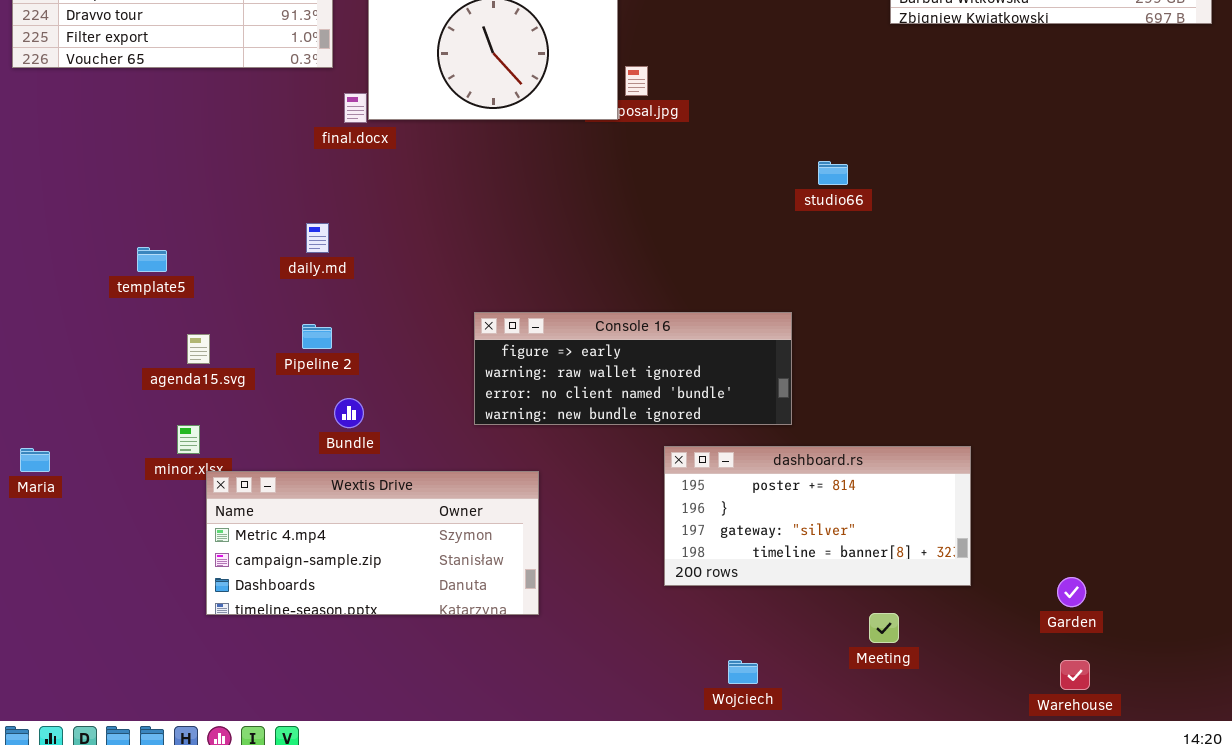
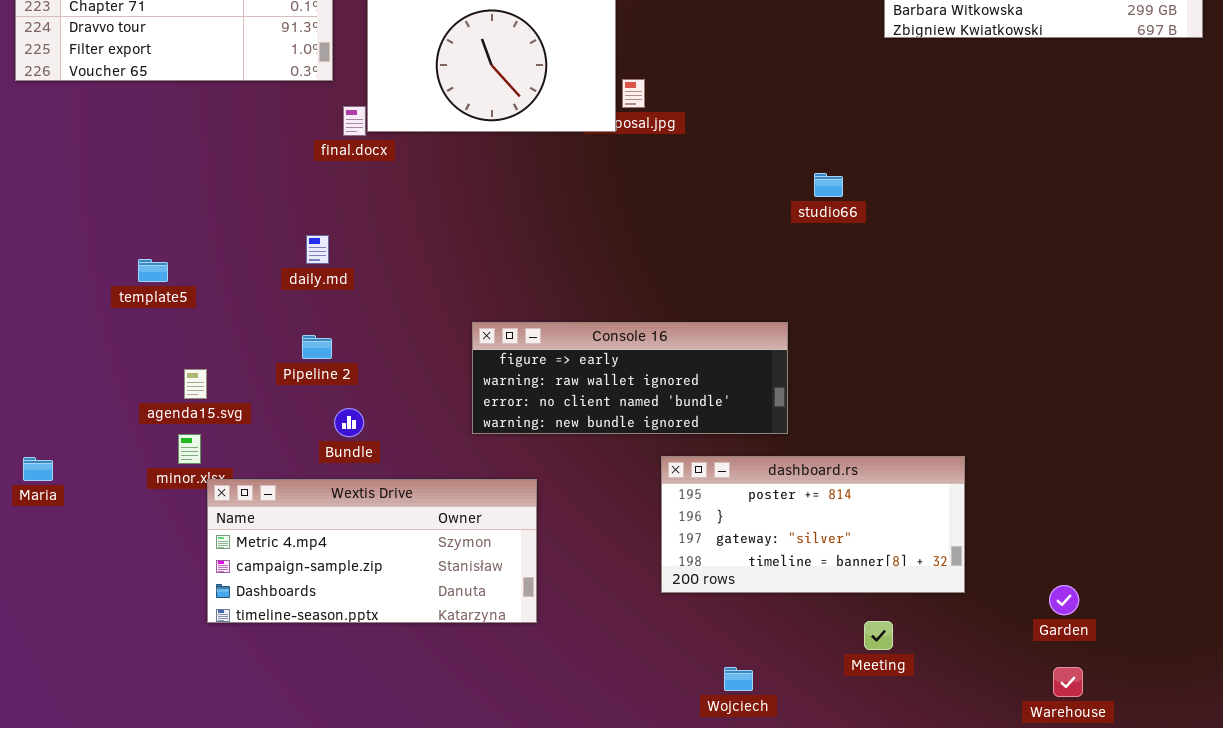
agenda15.svg: [187,334,210,364] -> [184,369,207,399], moved

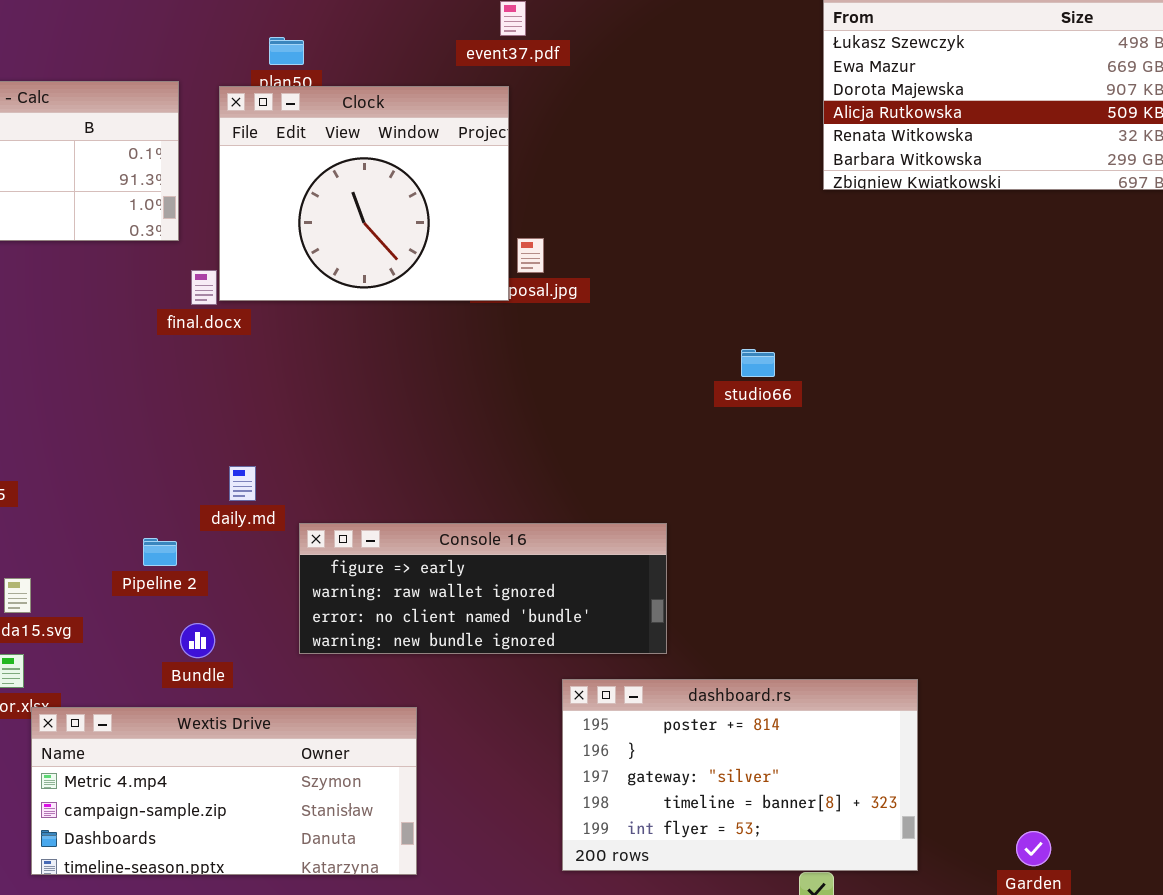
daily.md: [306,235,329,264] -> [229,466,256,501], moved
Console 16: [472,322,788,434] -> [299,523,667,654], moved
dashboard.rs: [661,456,965,593] -> [562,679,918,871], resized

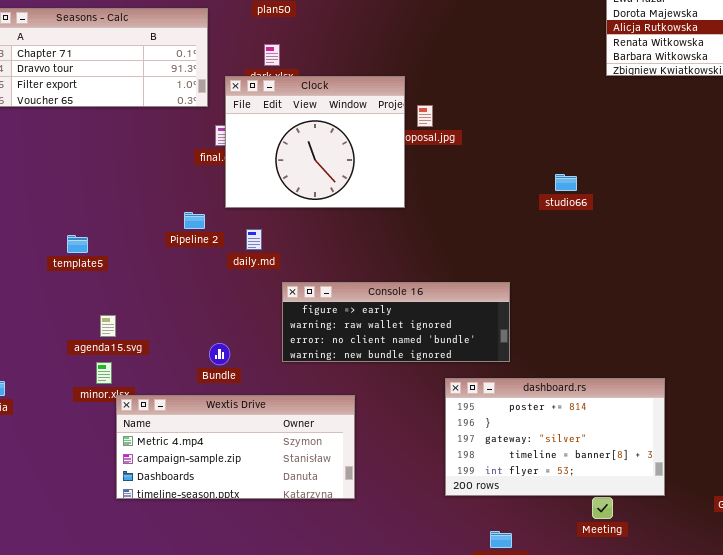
Clock: [219,86,509,301] -> [225,76,405,208], moved
daily.md: [229,466,256,501] -> [246,229,262,250], moved
Pipeline 2: [143,538,177,566] -> [184,212,205,229], moved

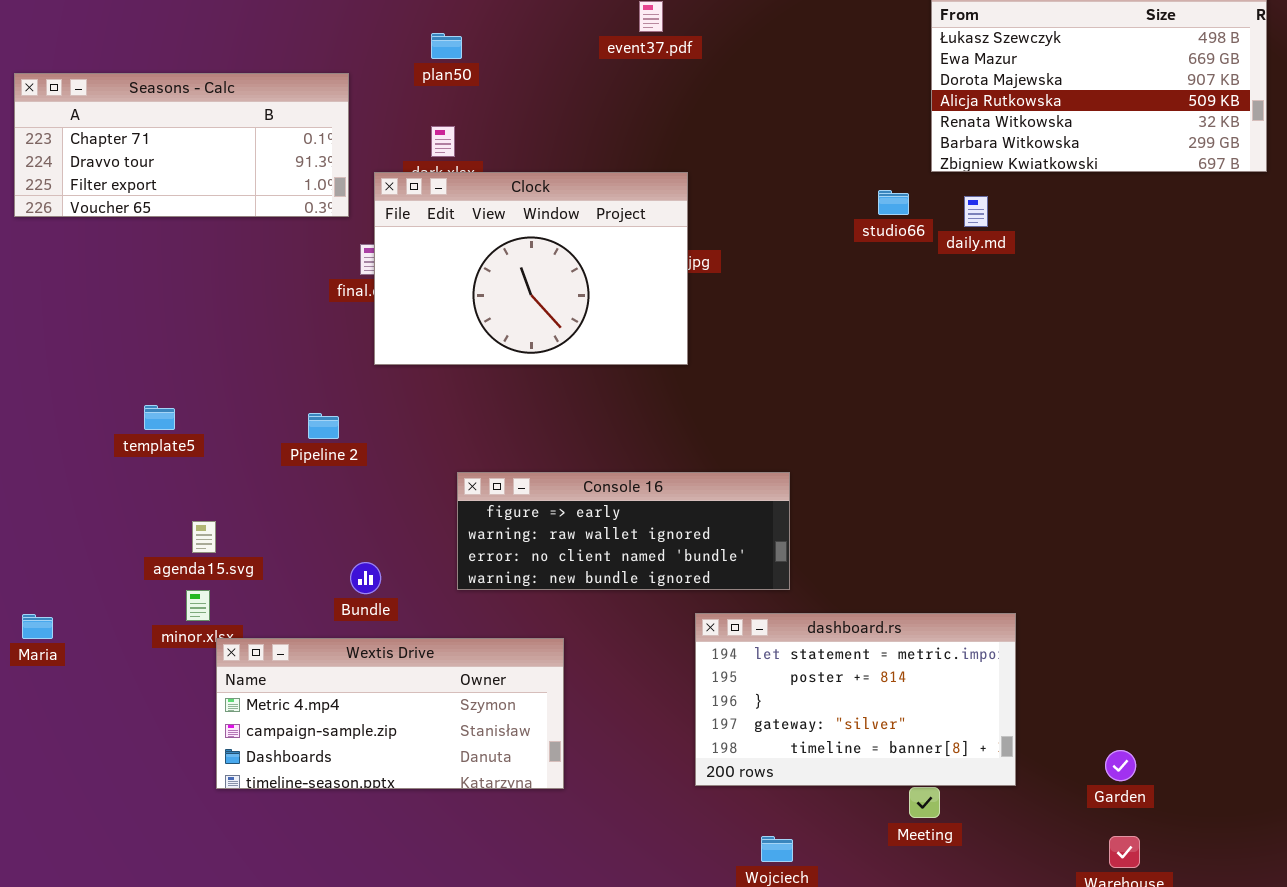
Clock: [225,76,405,208] -> [374,172,688,365], resized
studio66: [555,174,577,191] -> [878,190,909,215], moved
Pipeline 2: [184,212,205,229] -> [308,413,339,439], moved
daily.md: [246,229,262,250] -> [964,196,988,227], moved
dashboard.rs: [445,378,665,496] -> [695,613,1016,786], scrolled up 1 row

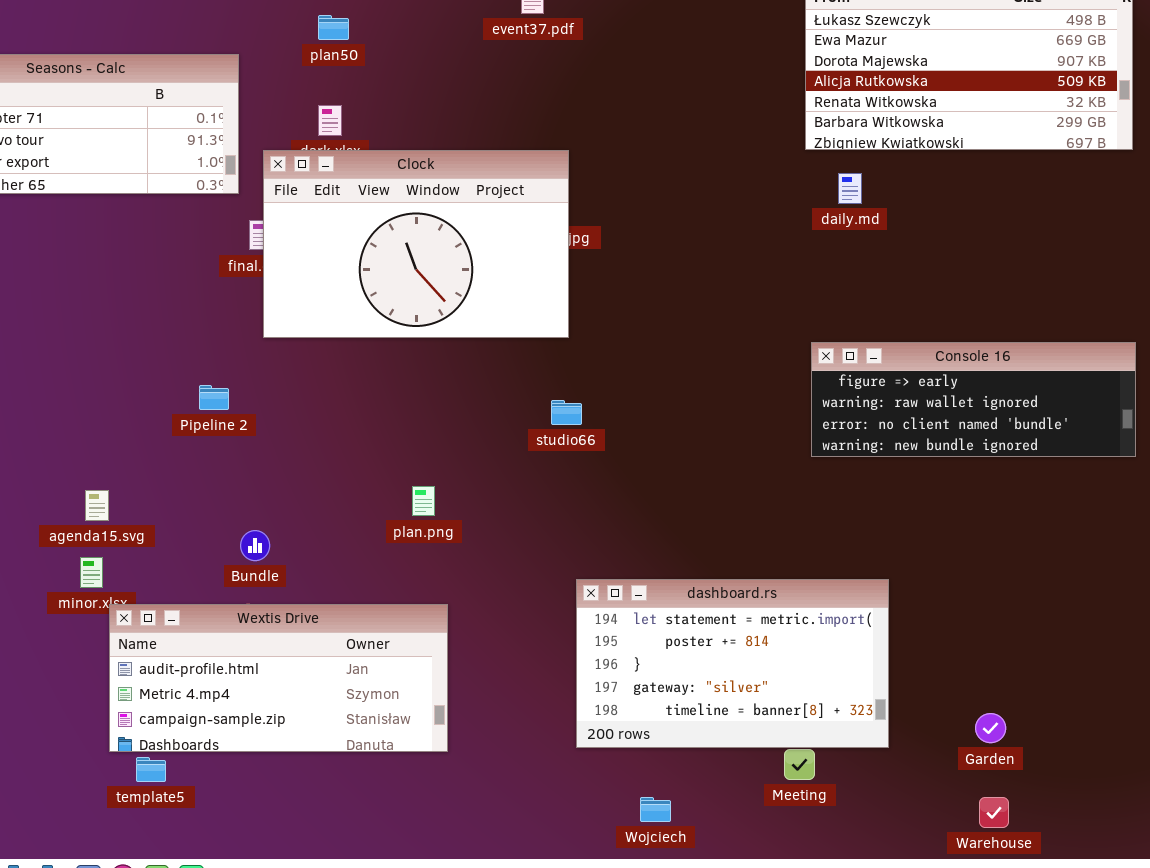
studio66: [878,190,909,215] -> [551,400,582,425], moved
template5: [144,405,175,430] -> [136,757,166,782], moved
Console 16: [457,472,790,590] -> [811,342,1136,457], moved
Wextis Drive: [216,638,564,789] -> [109,604,448,752], scrolled up 1 row

